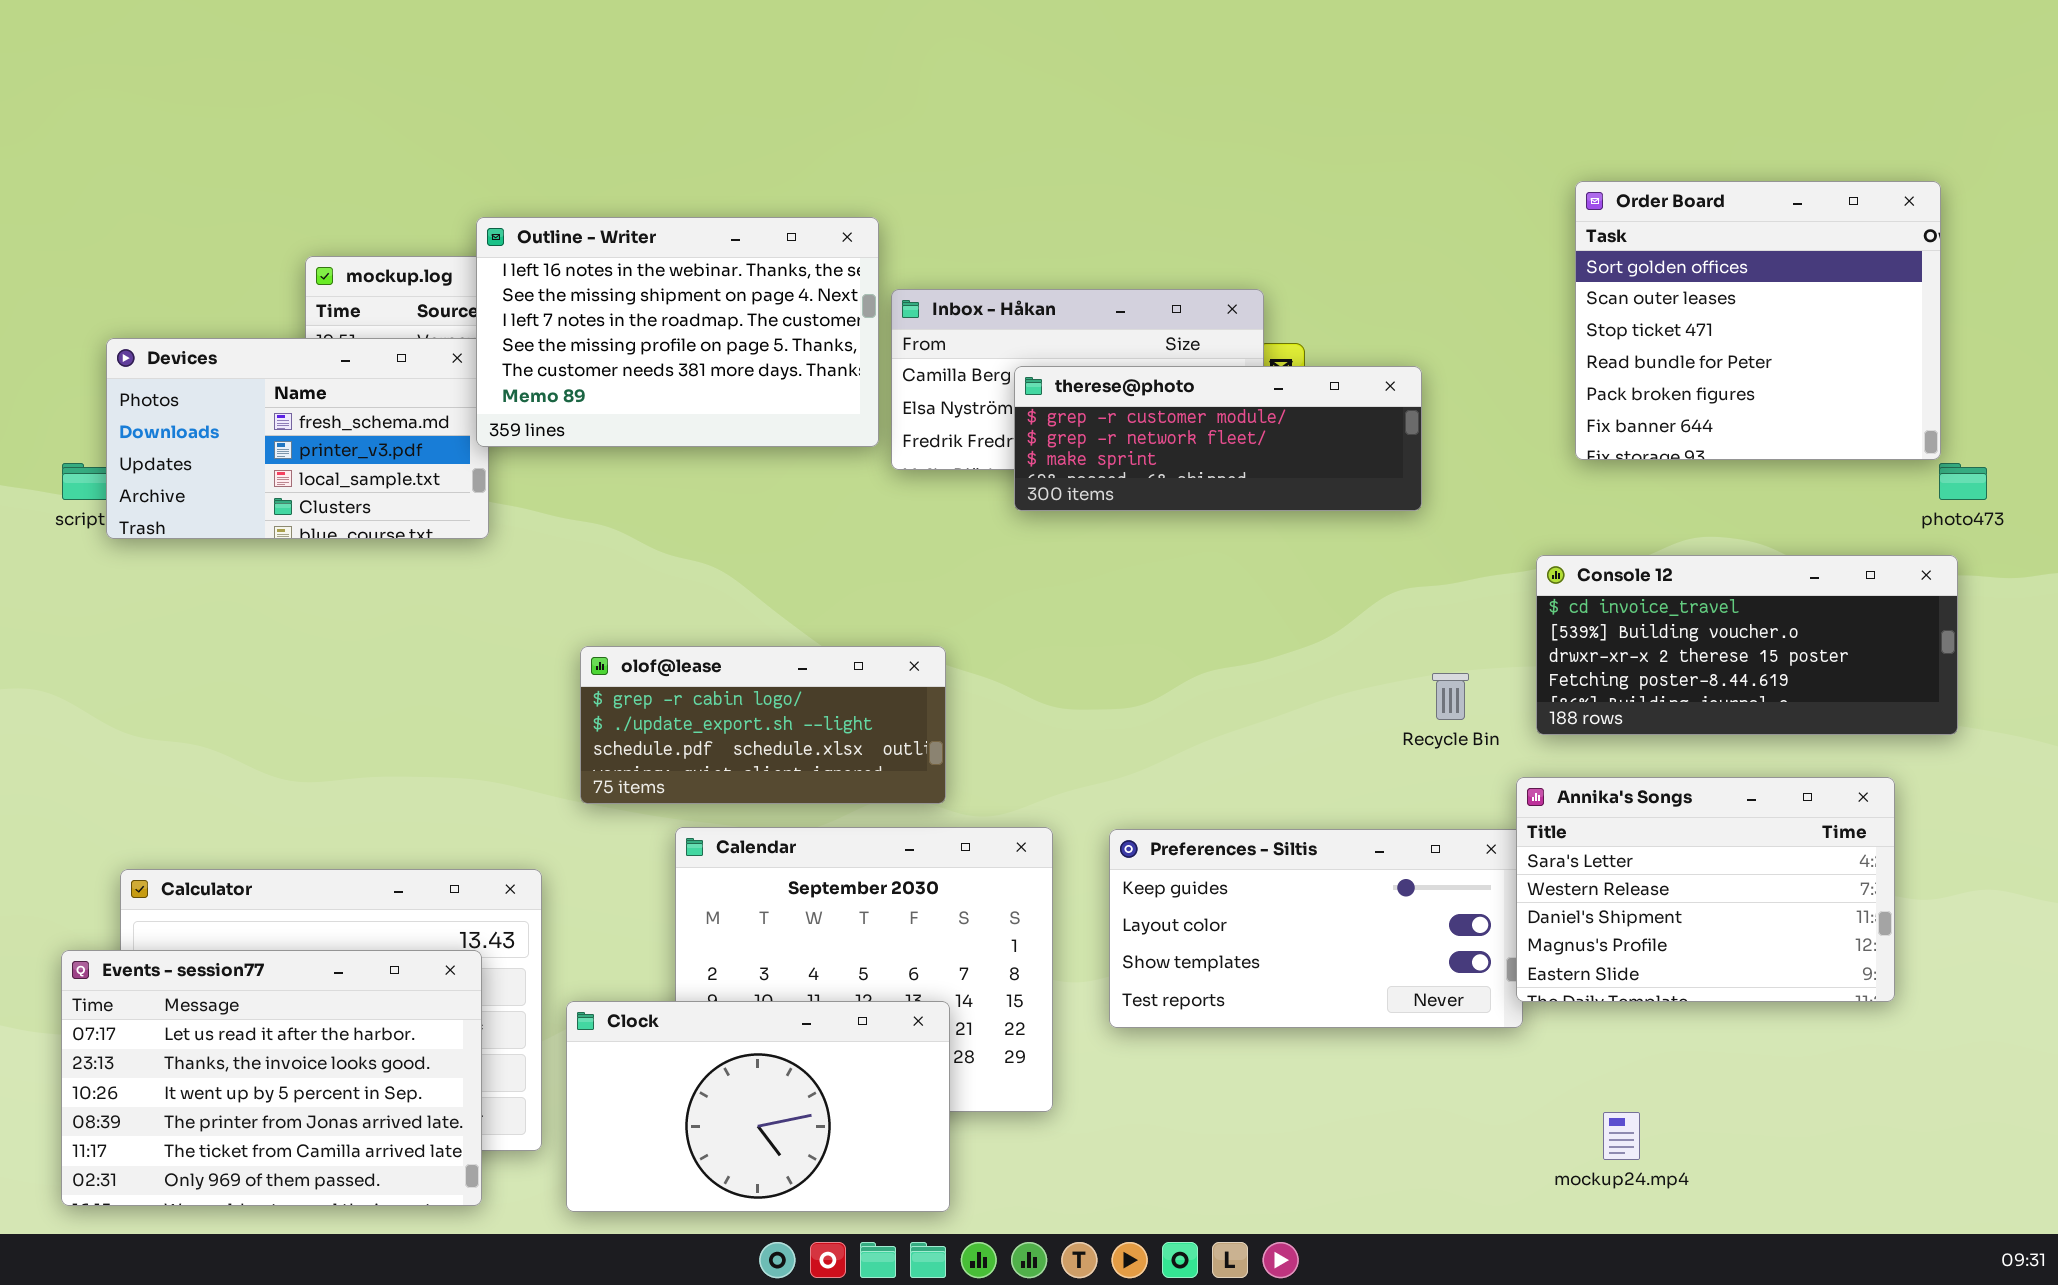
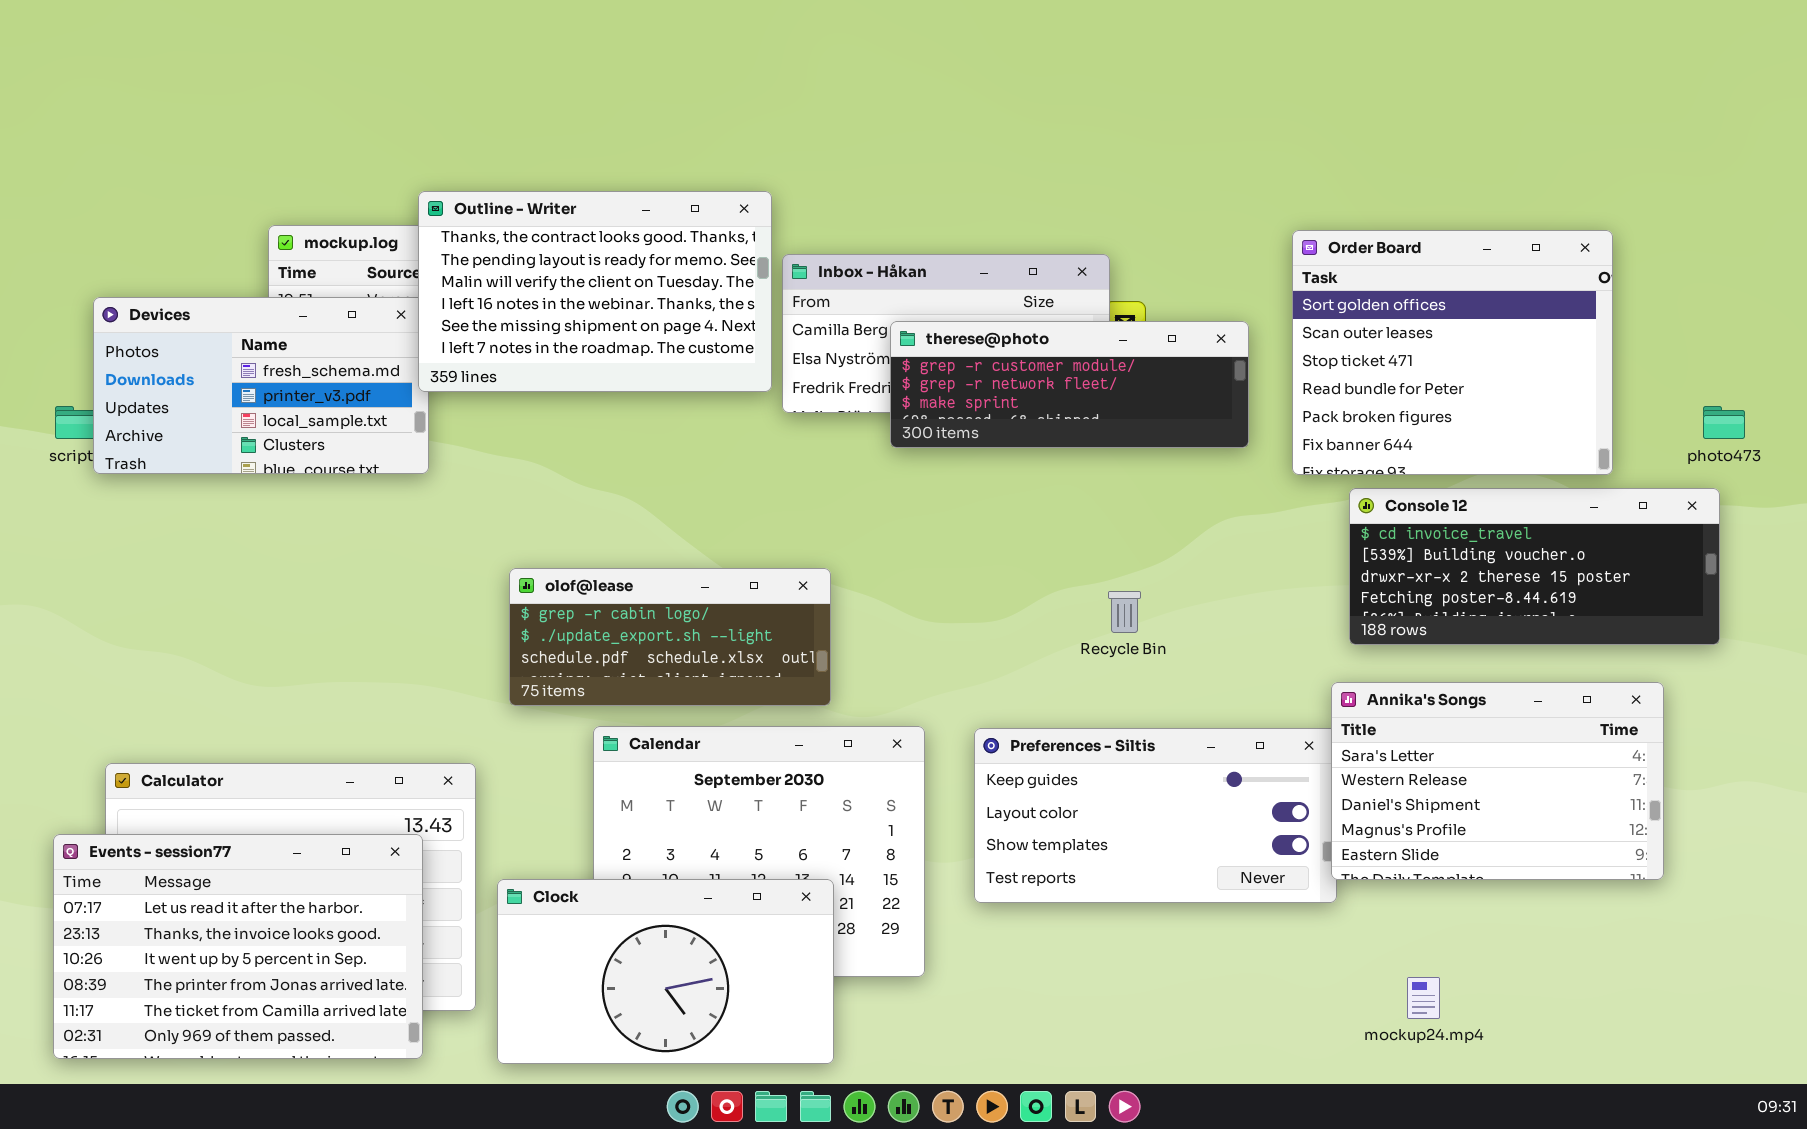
Order Board: [1575,181,1941,460] -> [1292,230,1613,475], moved
Outline - Writer: [476,217,879,447] -> [418,191,772,392], scrolled up 3 rows
Recycle Bin: [1432,673,1469,720] -> [1108,591,1141,633], moved

